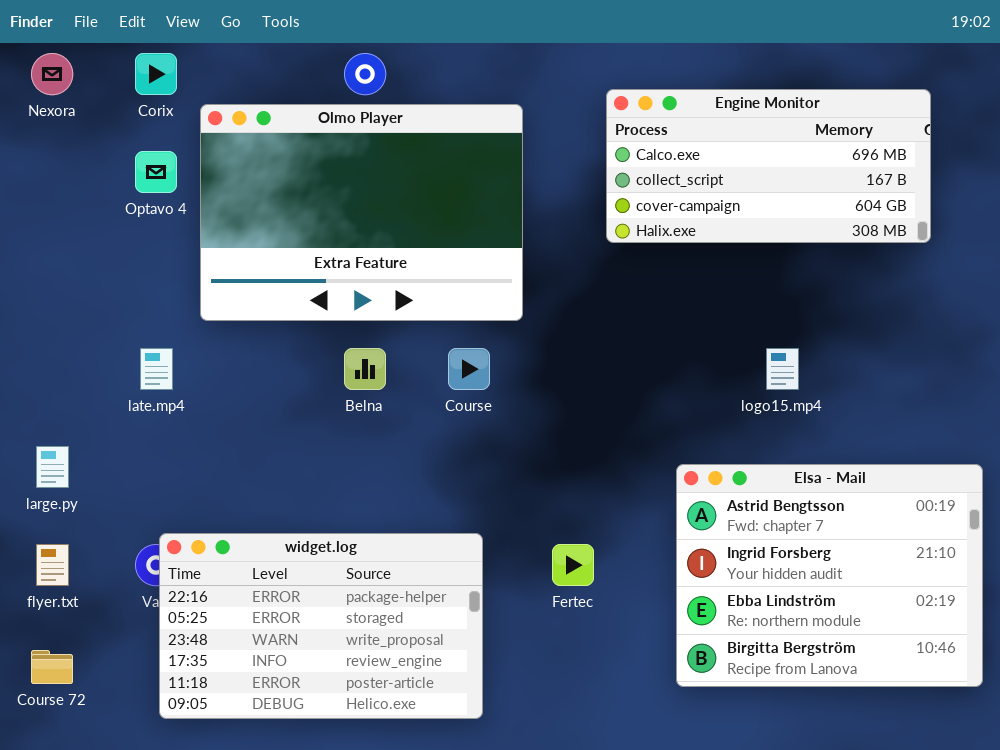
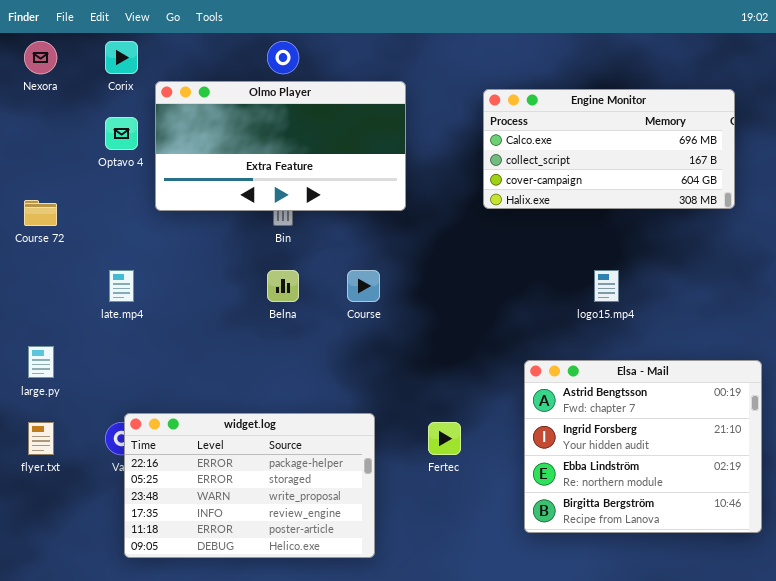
Engine Monitor: [606,89,931,243] -> [483,89,735,209], moved
Olmo Player: [200,104,523,321] -> [155,81,406,211], resized
Course 72: [31,650,73,684] -> [24,200,57,226], moved

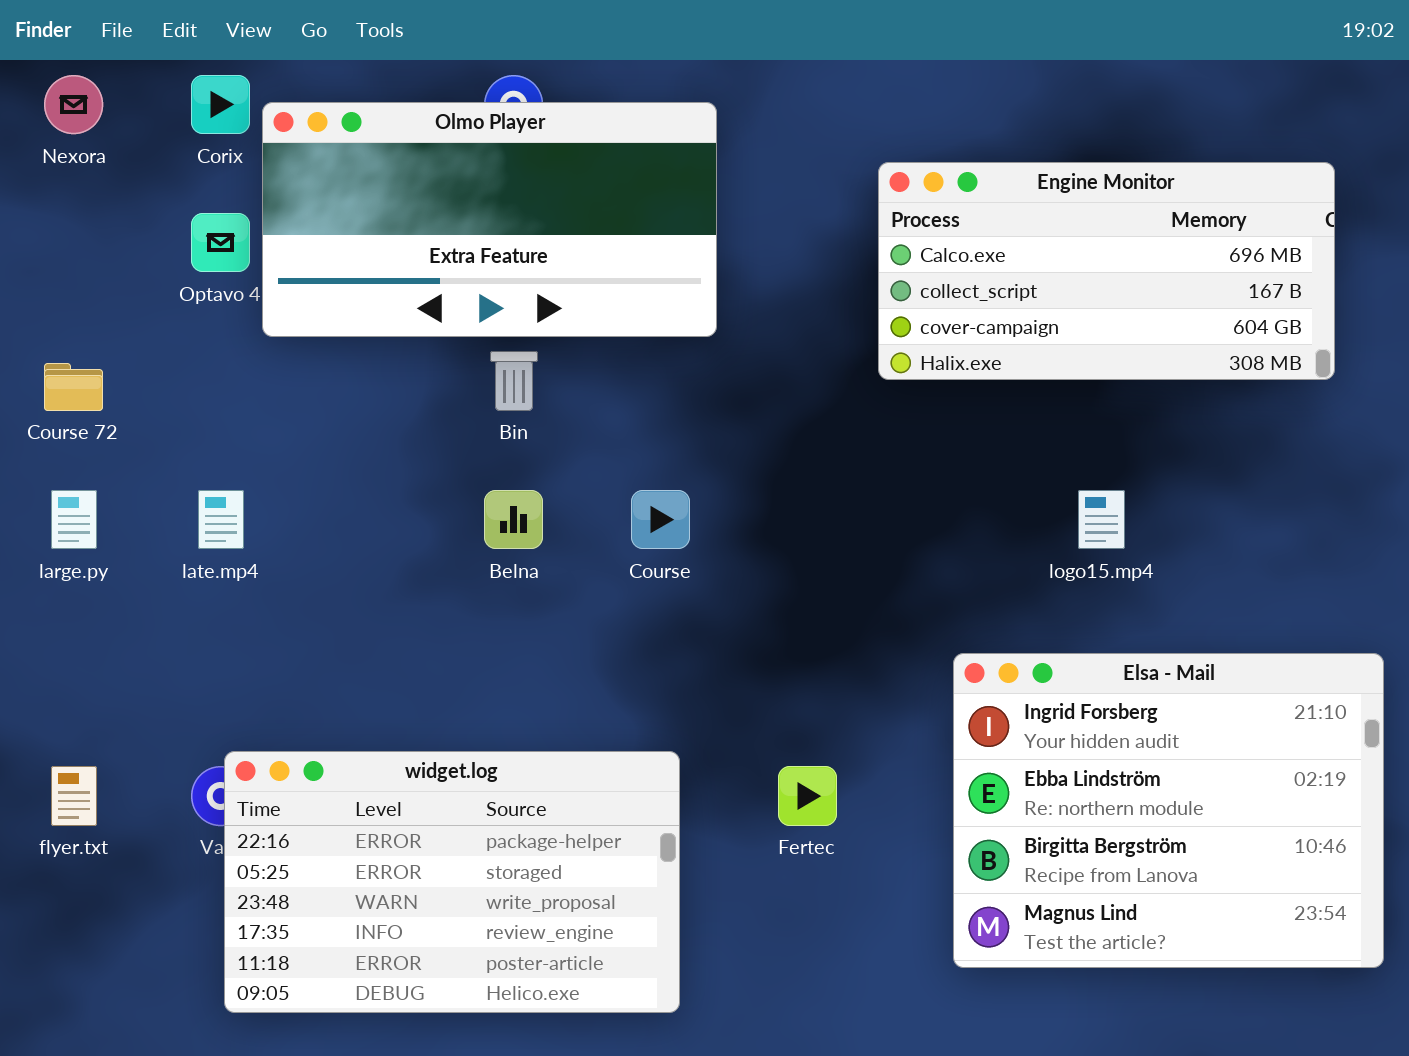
Olmo Player: [155,81,406,211] -> [262,102,717,337], moved
large.py: [28,346,54,378] -> [51,490,97,549], moved
Elsa - Mail: [524,360,762,533] -> [953,653,1384,968], scrolled down 1 row

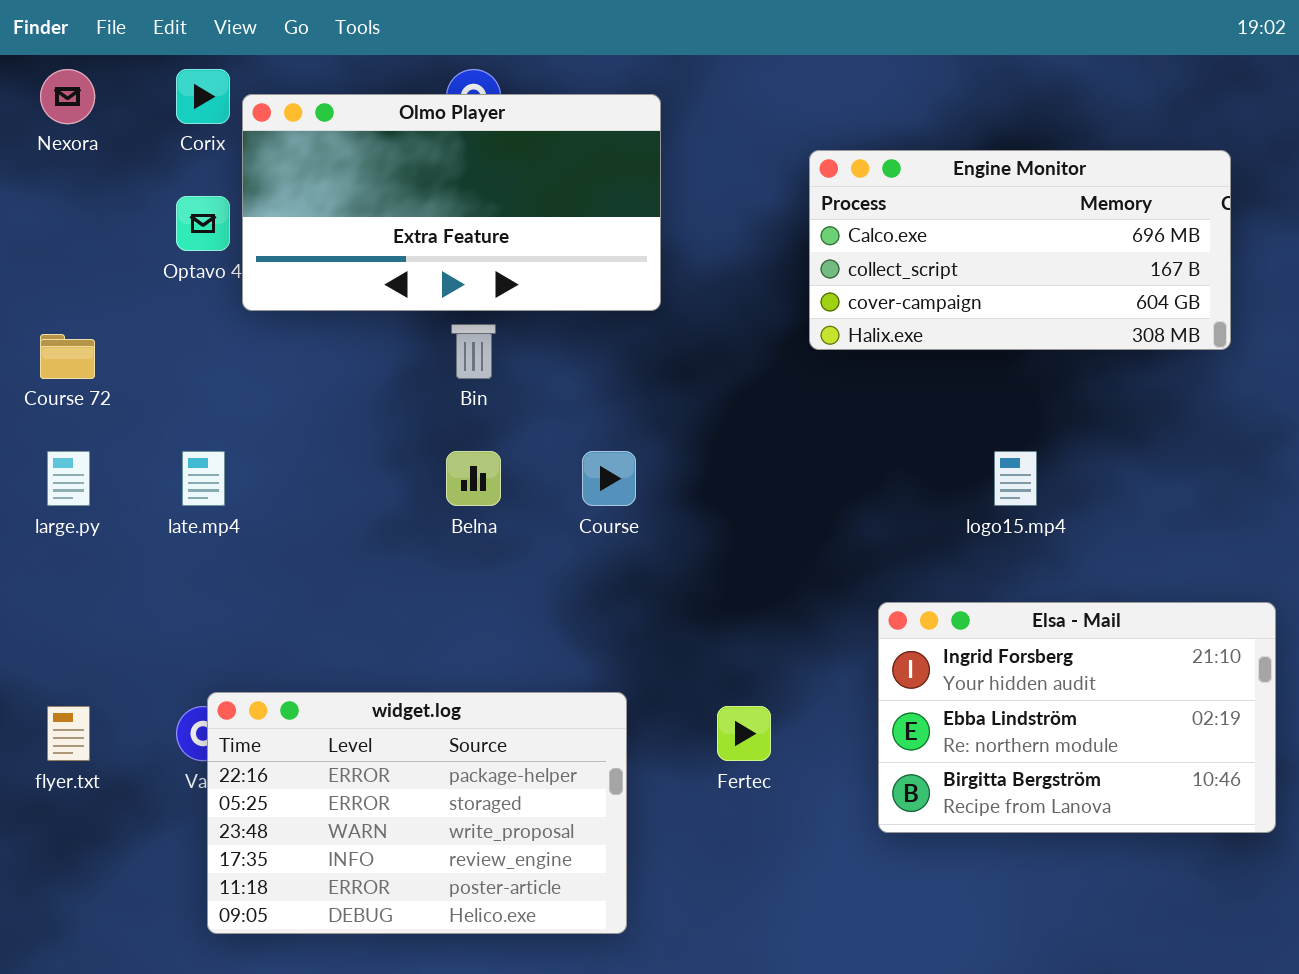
Elsa - Mail: [953,653,1384,968] -> [878,602,1276,833], resized

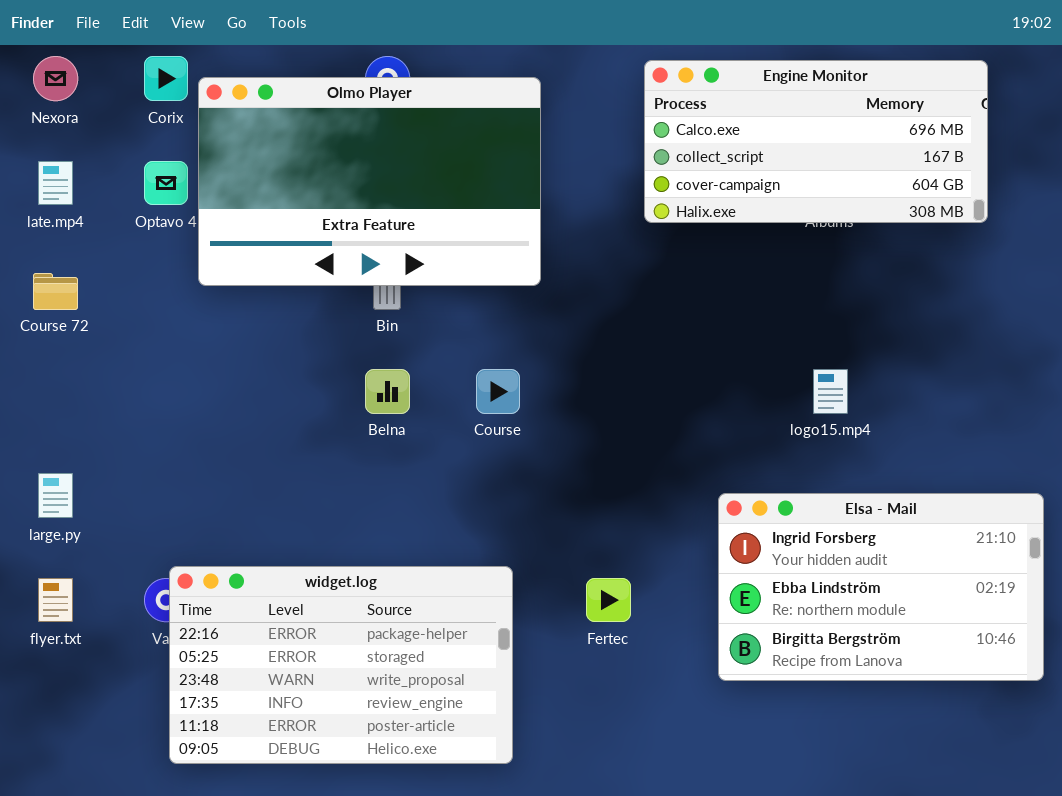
Olmo Player: [242,94,661,311] -> [198,77,541,286], resized
Engine Monitor: [809,150,1231,350] -> [644,60,988,223], moved
large.py: [47,451,90,506] -> [38,473,73,518], moved
late.mp4: [182,451,225,506] -> [38,161,73,205], moved

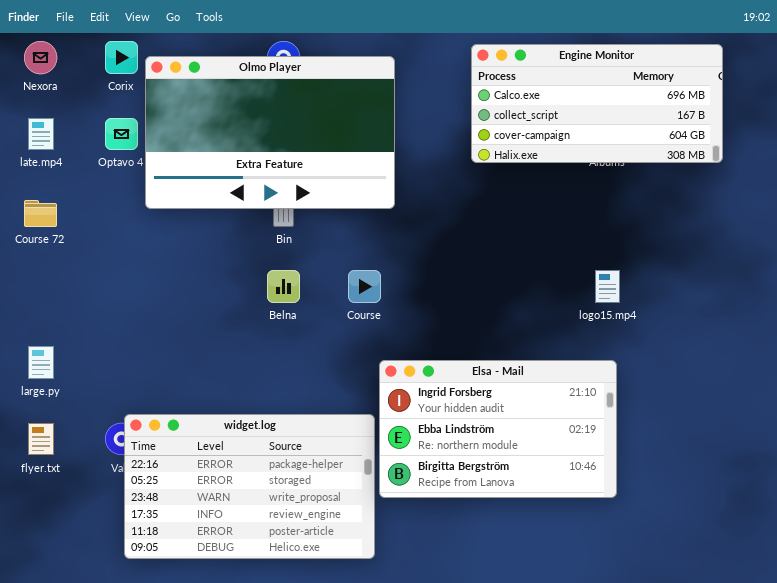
Elsa - Mail: [718,493,1044,681] -> [379,360,617,498], moved

